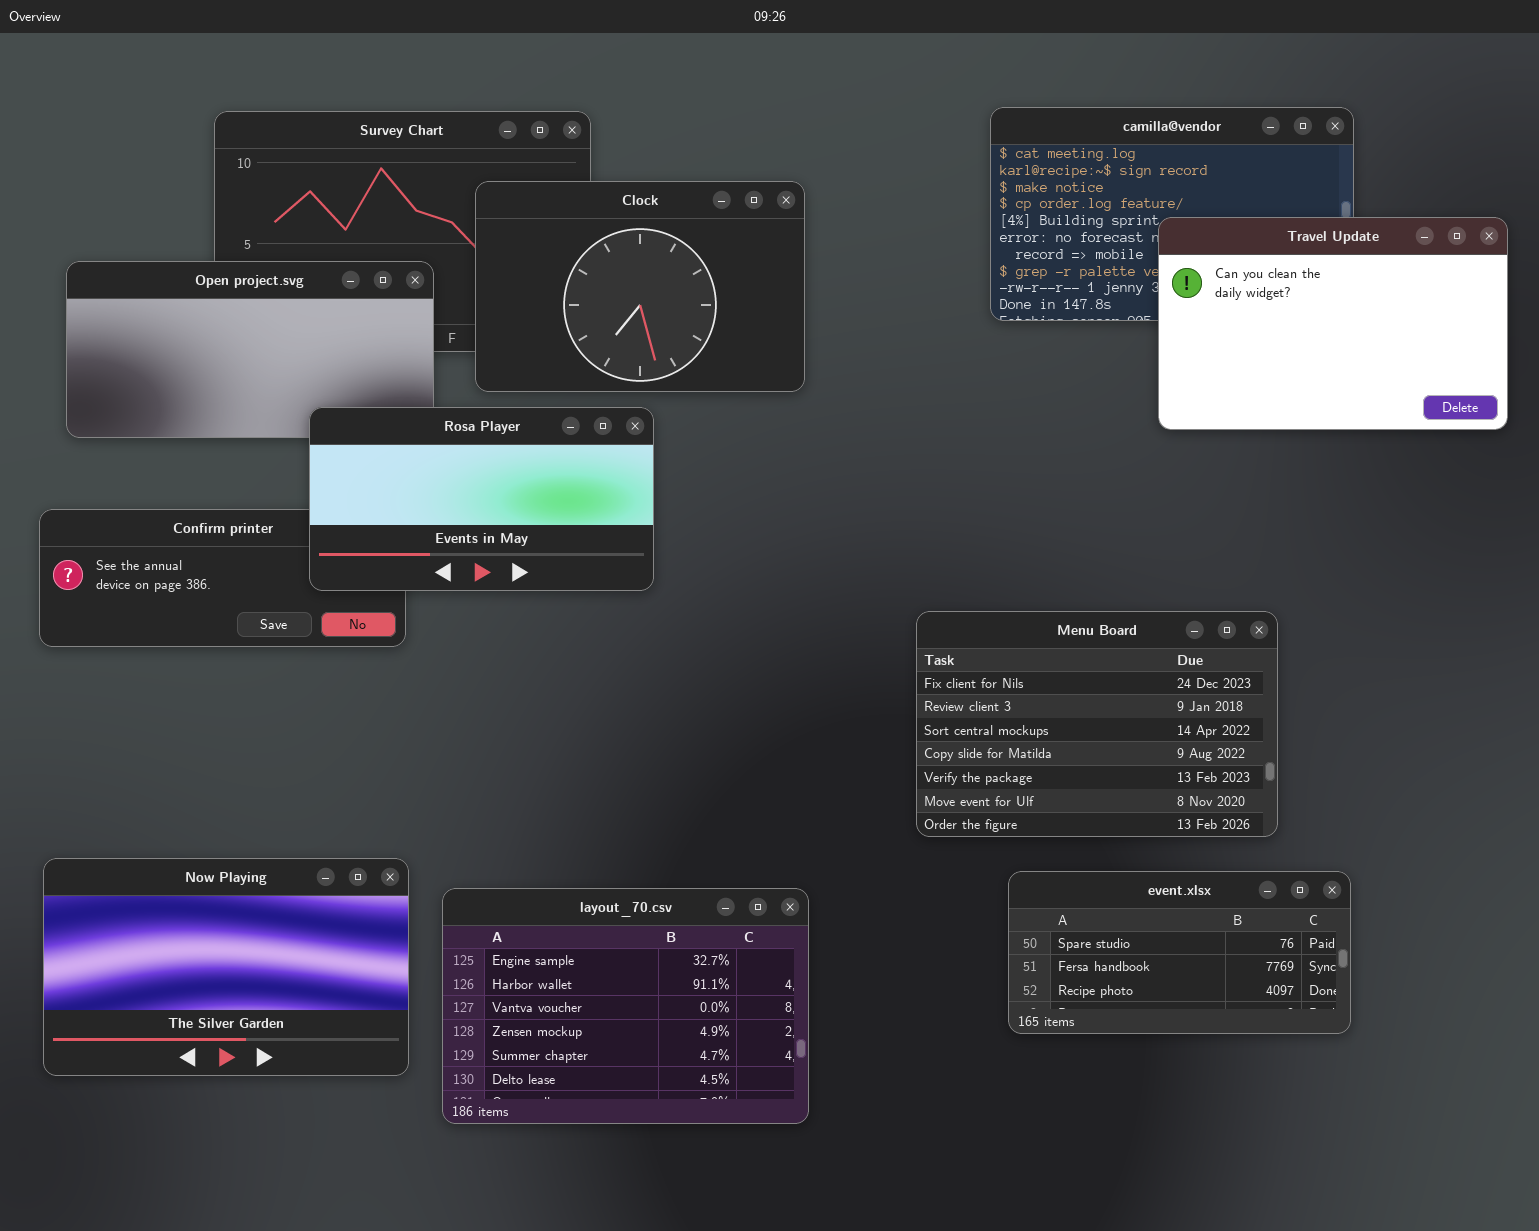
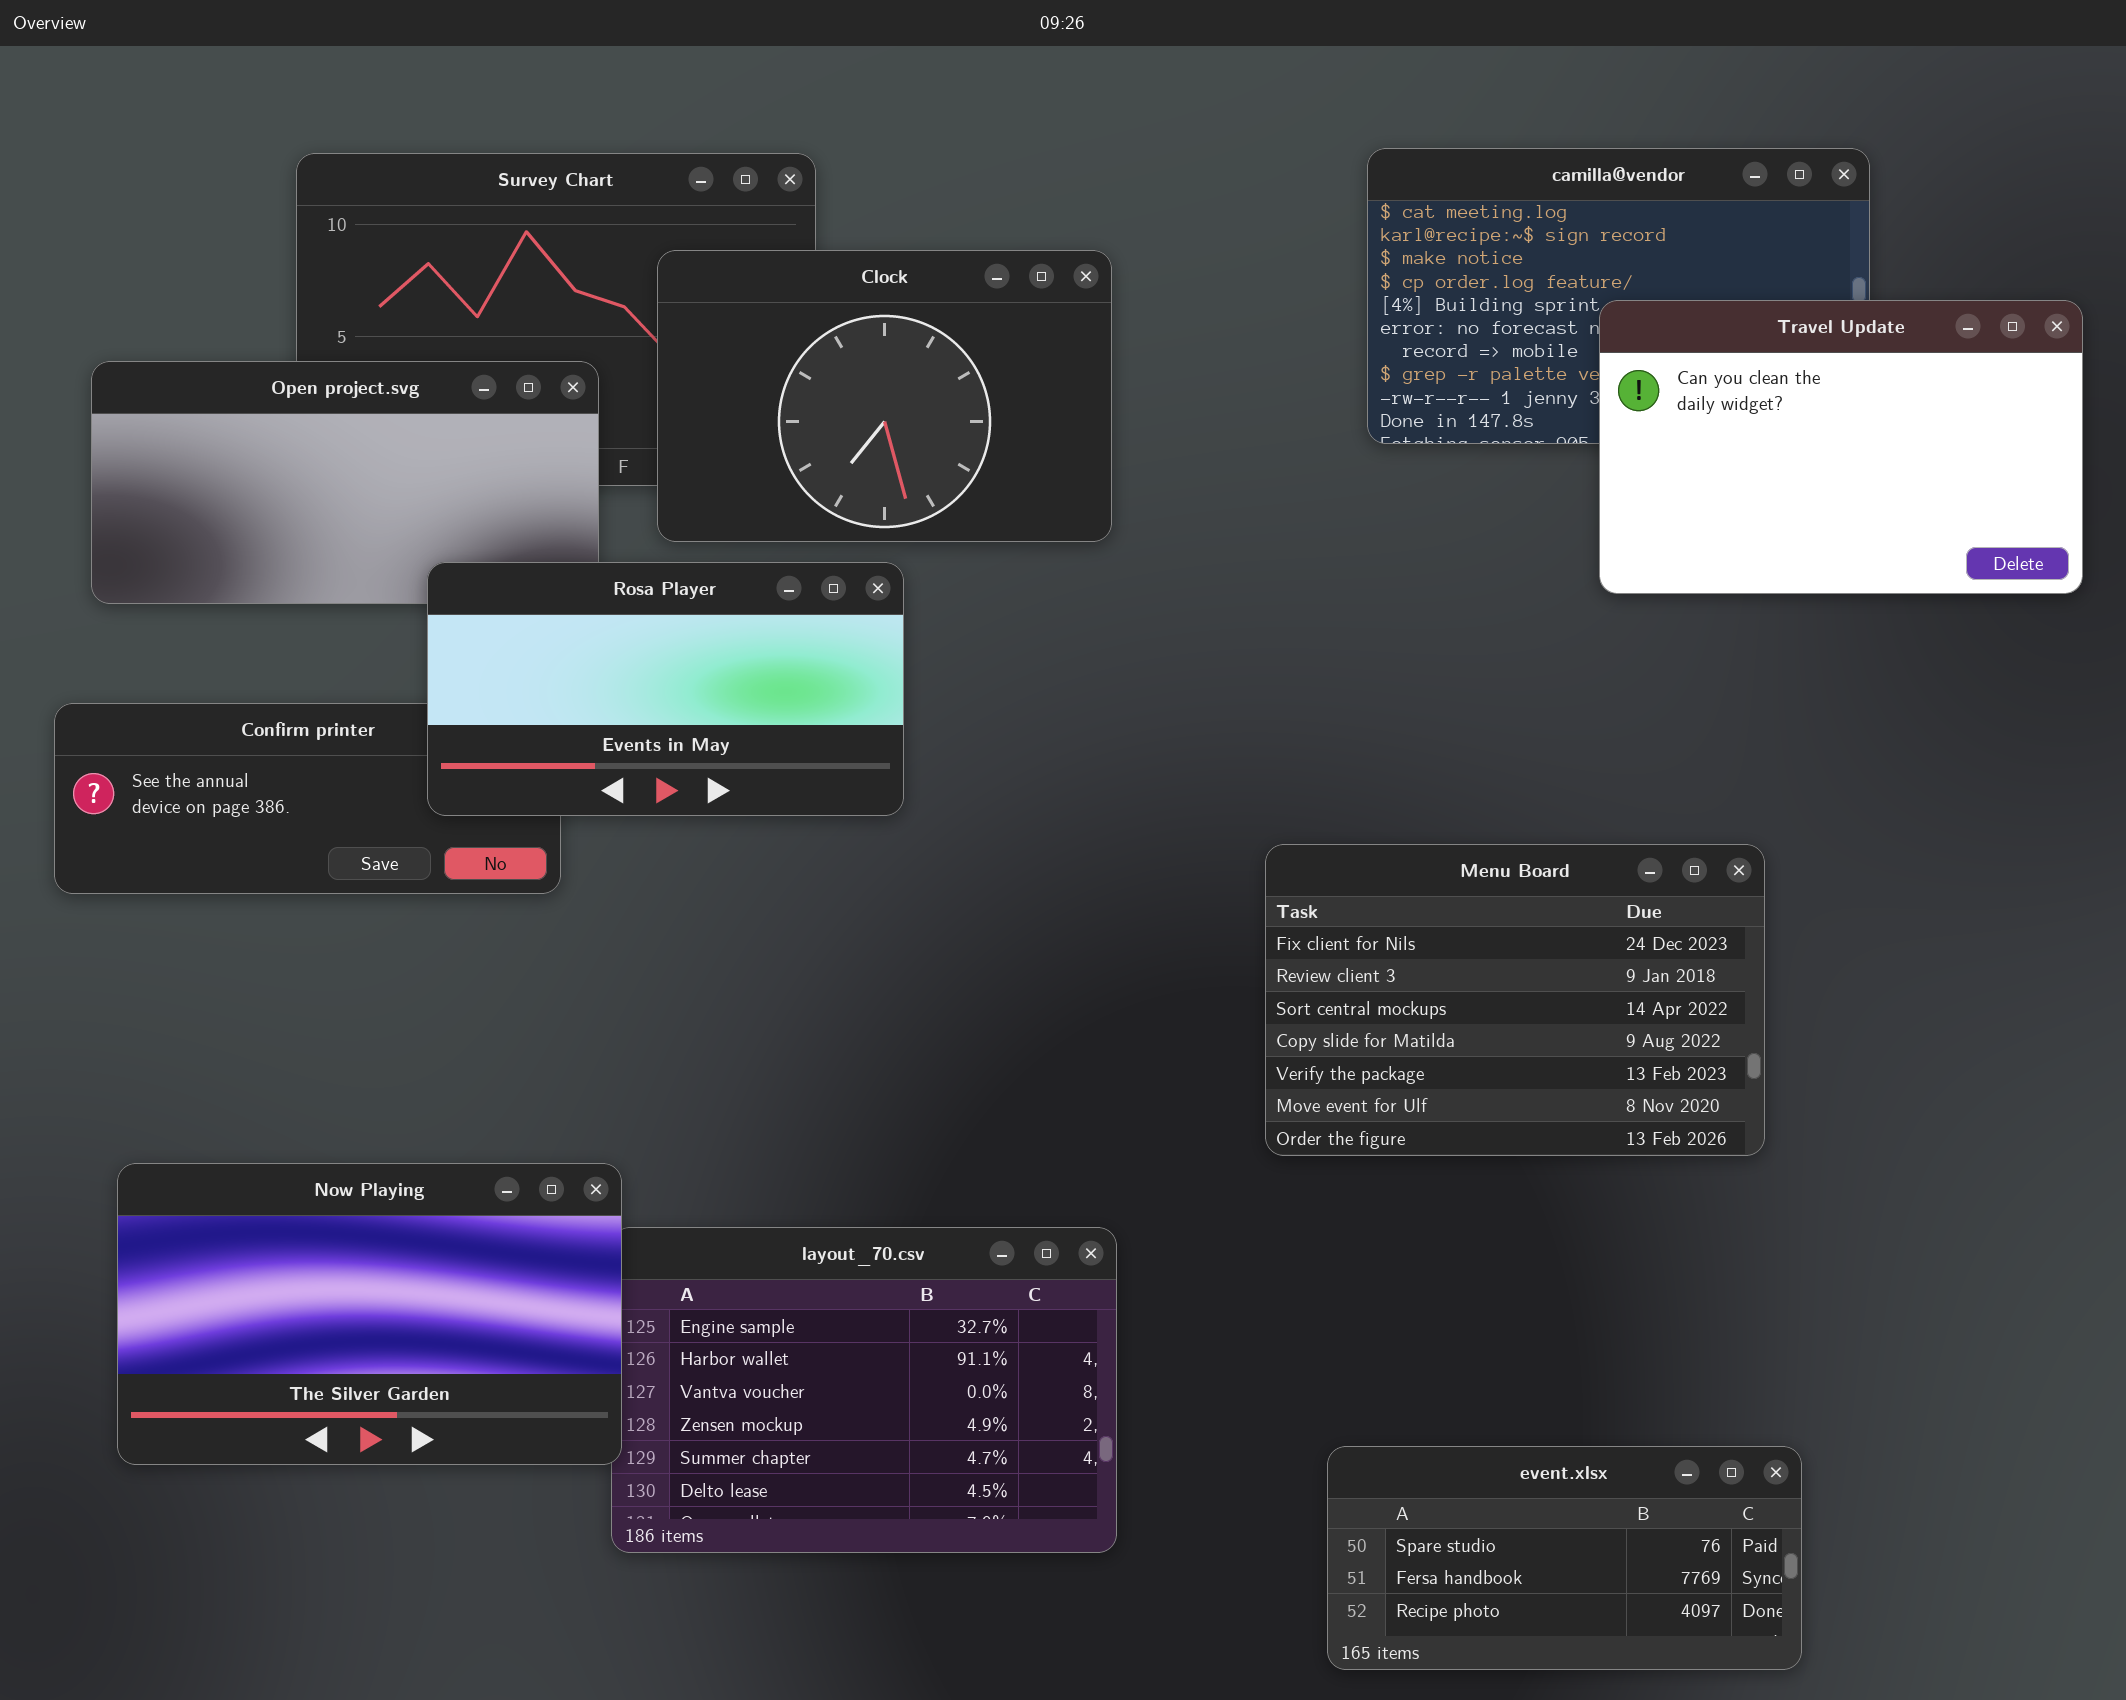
Now Playing: [43,858,409,1076] -> [117,1163,622,1465], moved
event.xlsx: [1008,871,1351,1034] -> [1327,1446,1802,1670], moved

